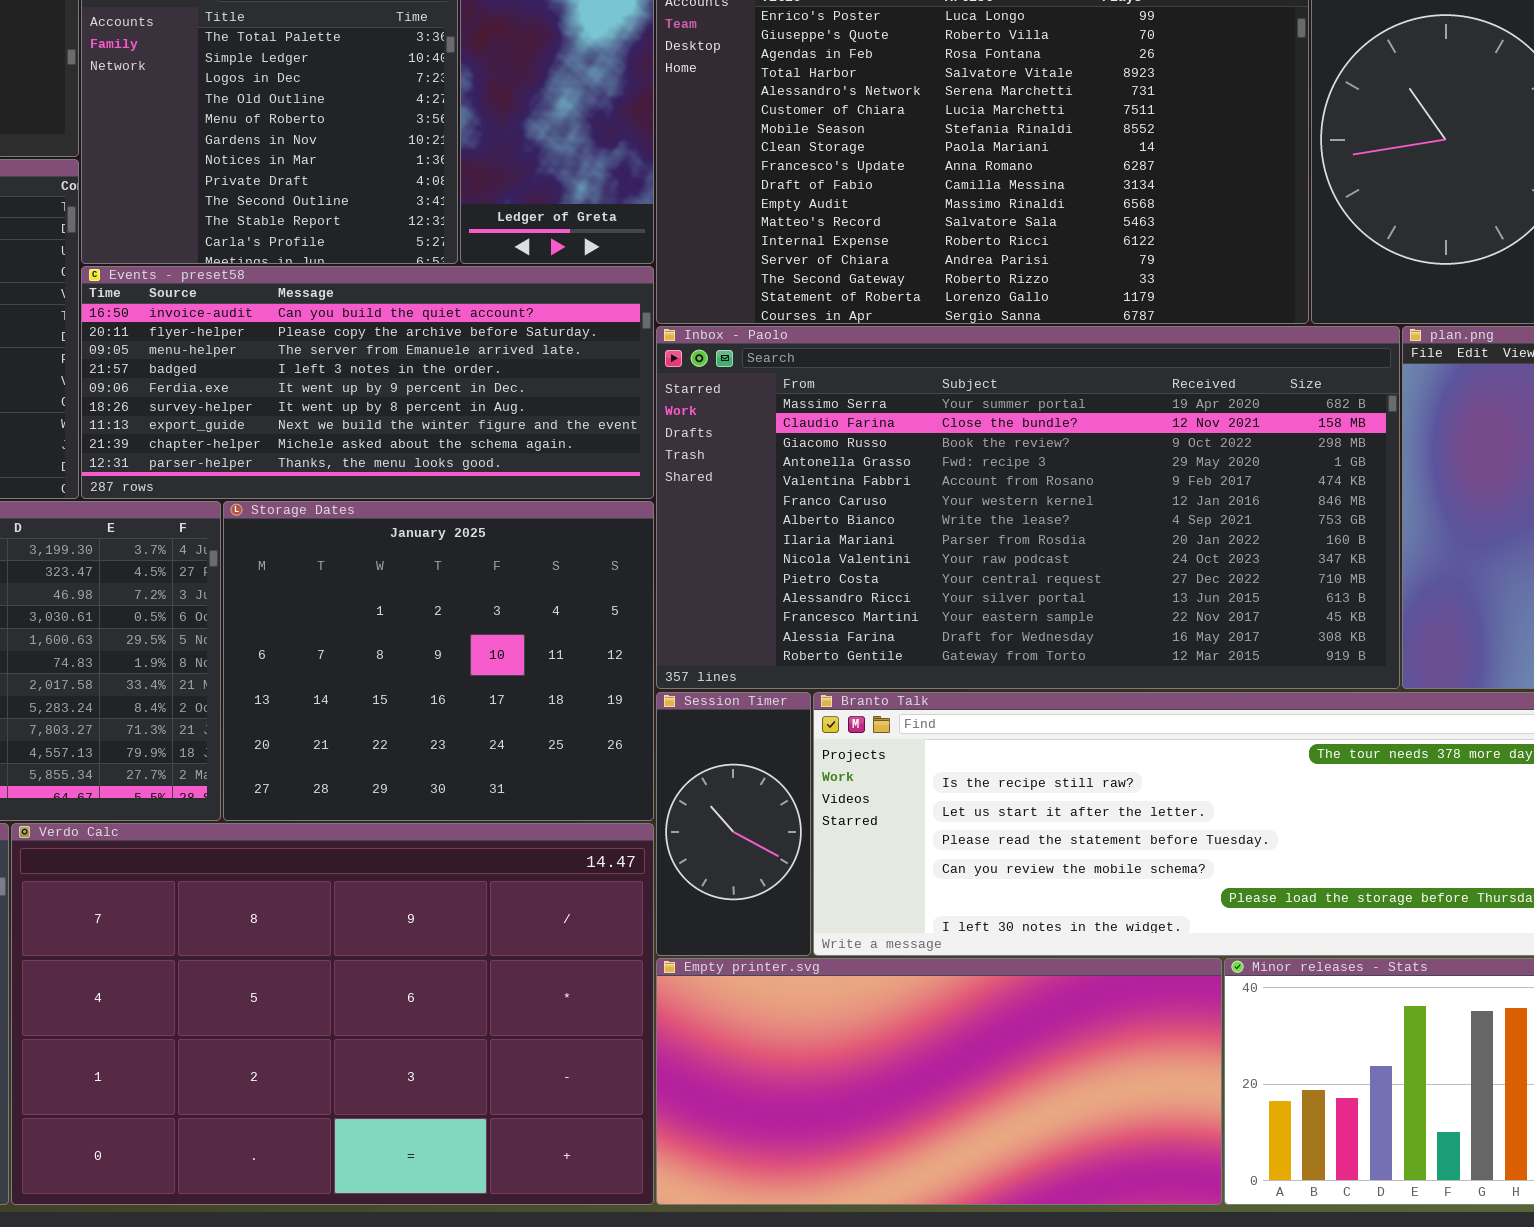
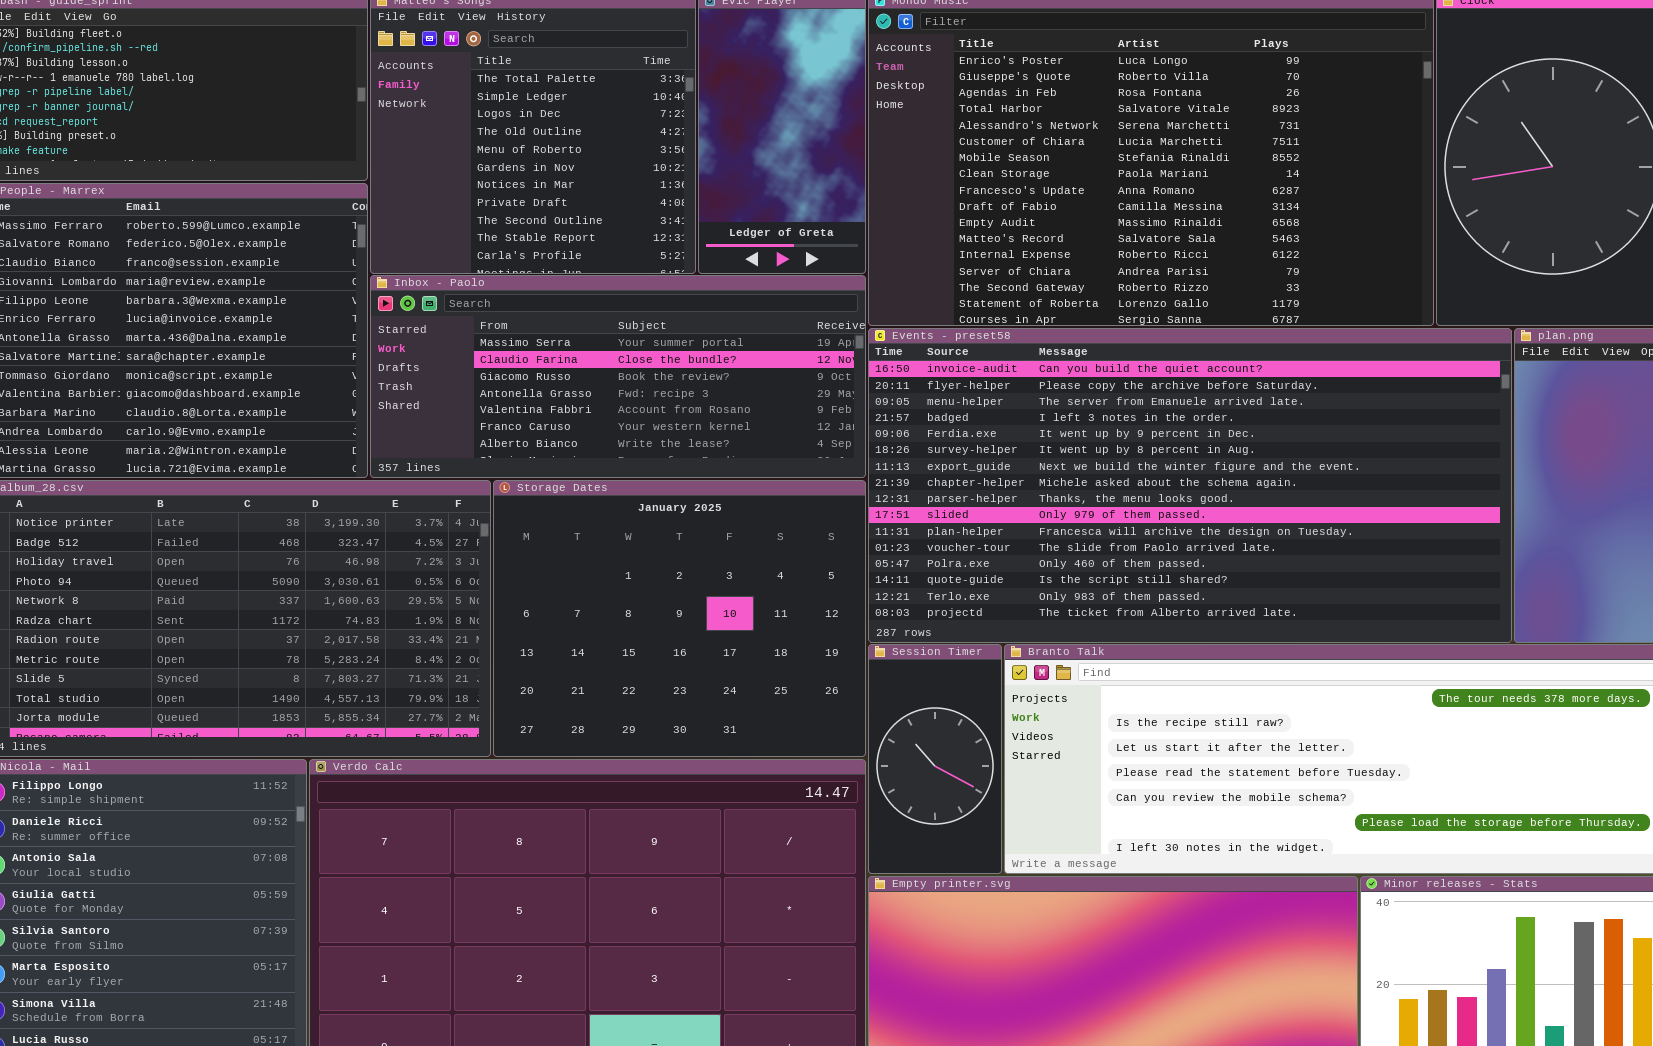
Events - preset58: [81,266,654,499] -> [868,328,1512,643], moved, resized
Inbox - Paolo: [656,326,1400,689] -> [370,275,866,478], moved, resized

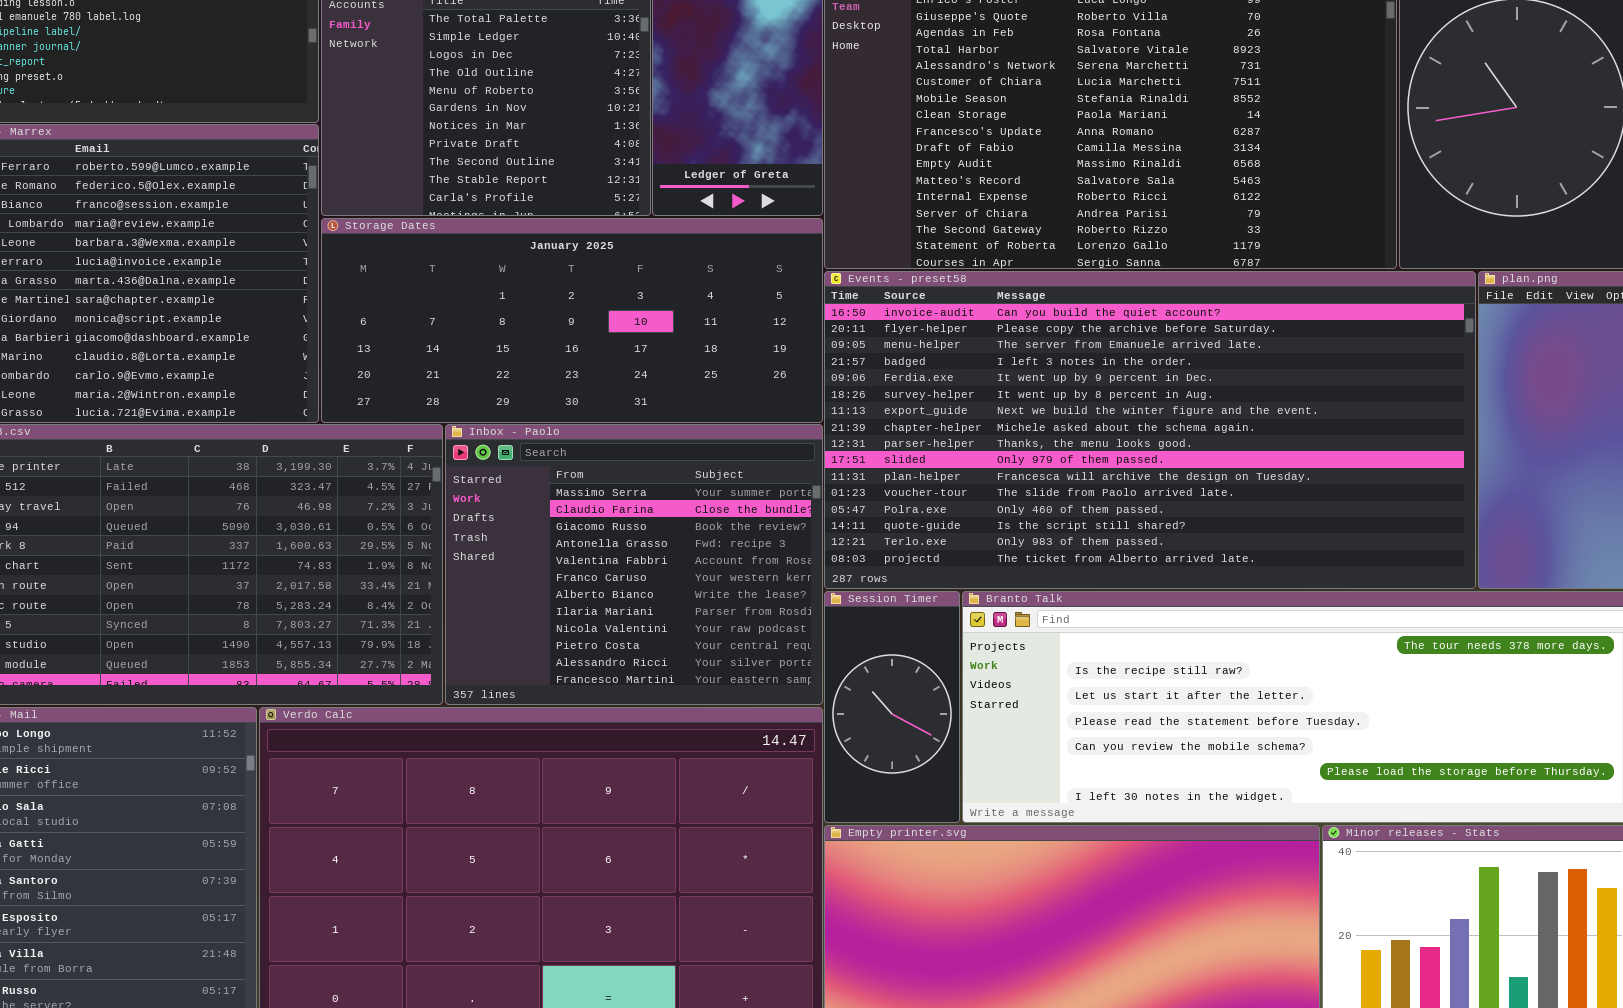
Inbox - Paolo: [370,275,866,478] -> [445,424,823,705], moved, resized
Storage Dates: [493,480,866,757] -> [321,218,823,423], moved, resized

